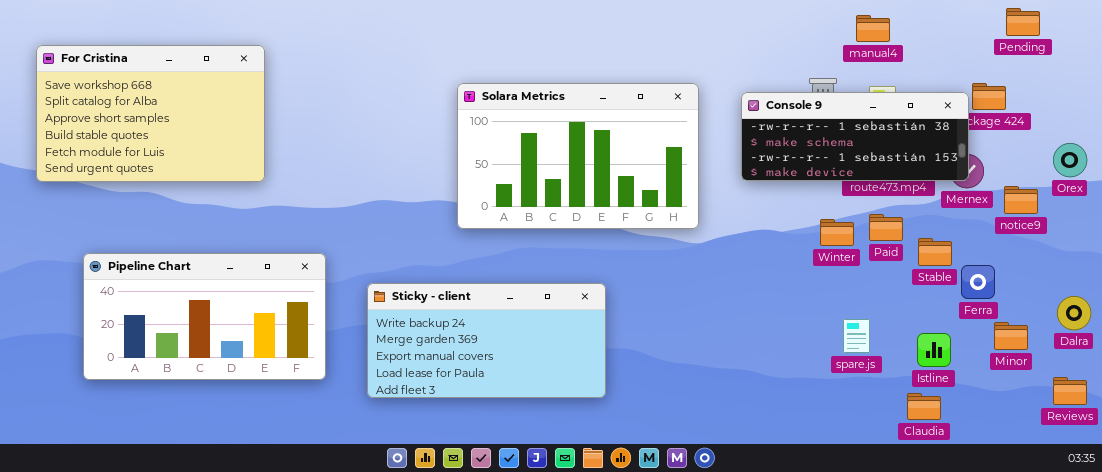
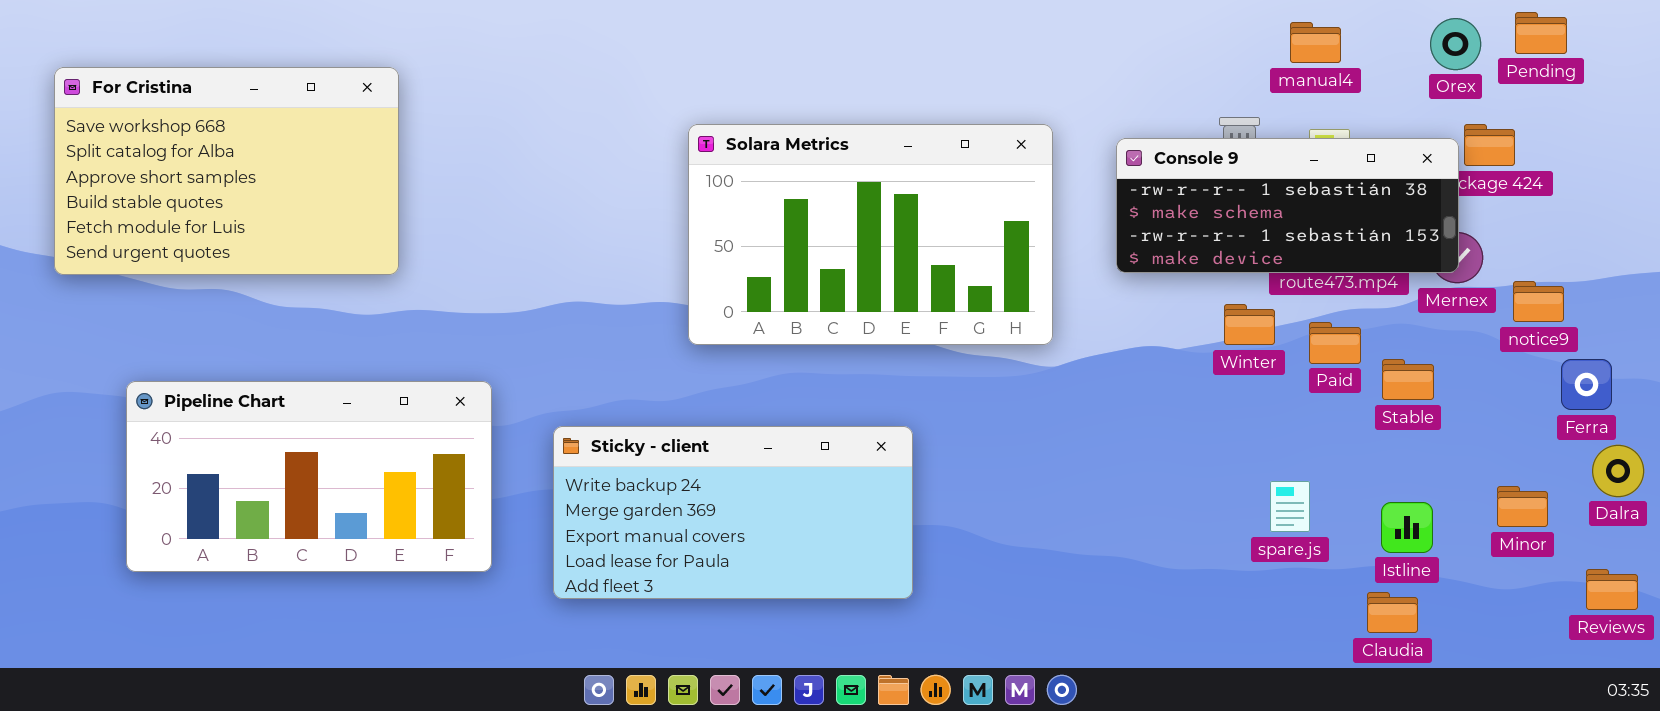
Orex: [1053,143,1087,177] -> [1430,18,1481,70], moved
Winter: [820,219,854,246] -> [1224,304,1275,345], moved
Ferra: [961,265,995,299] -> [1561,359,1612,410], moved

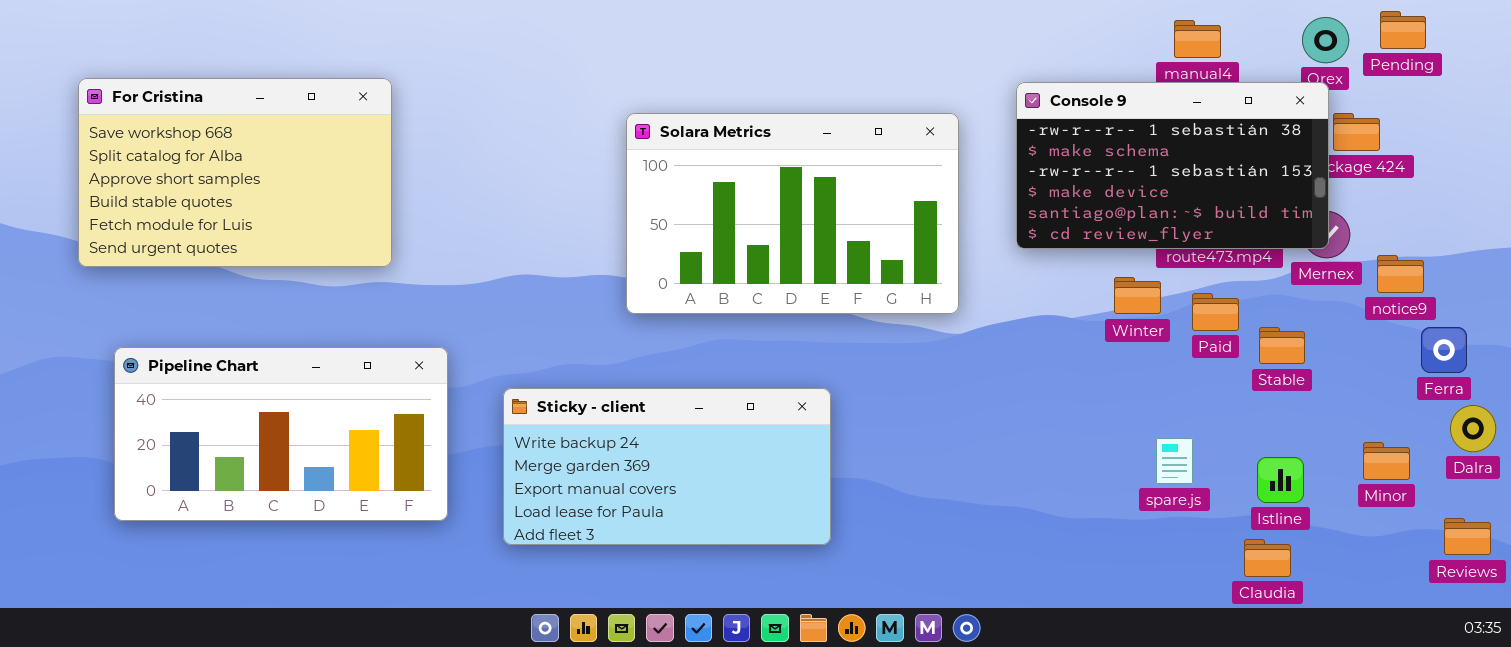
For Cristina: [54,67,399,275] -> [78,78,392,267], moved
Console 9: [1116,138,1459,273] -> [1016,82,1329,249], resized

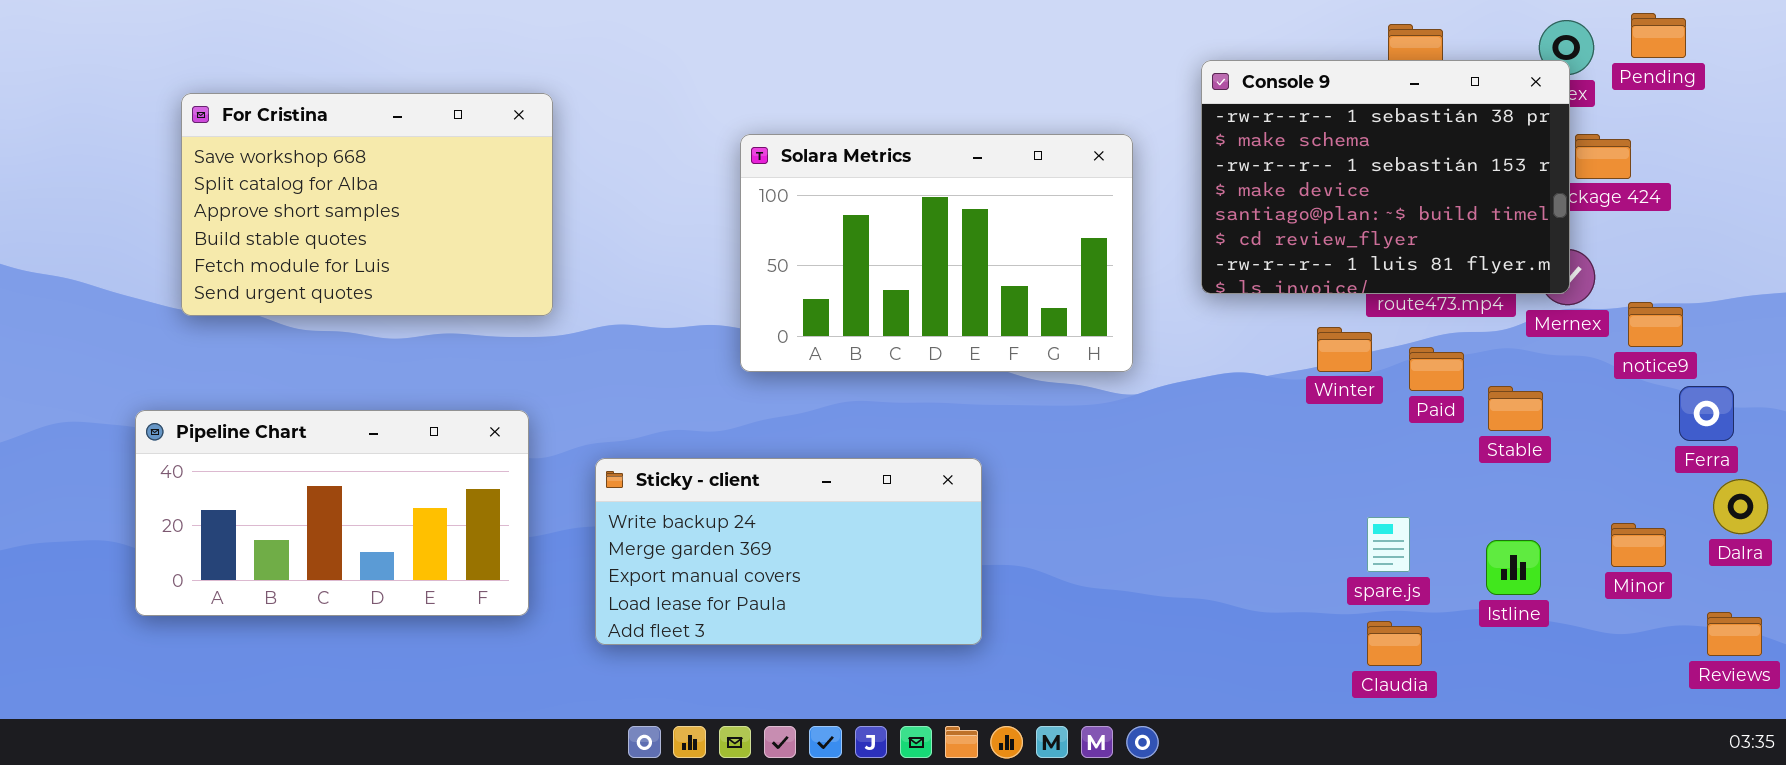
For Cristina: [78,78,392,267] -> [181,93,553,316], moved
Console 9: [1016,82,1329,249] -> [1201,60,1570,294], resized
Claudia: [1244,539,1291,577] -> [1367,621,1422,666], moved

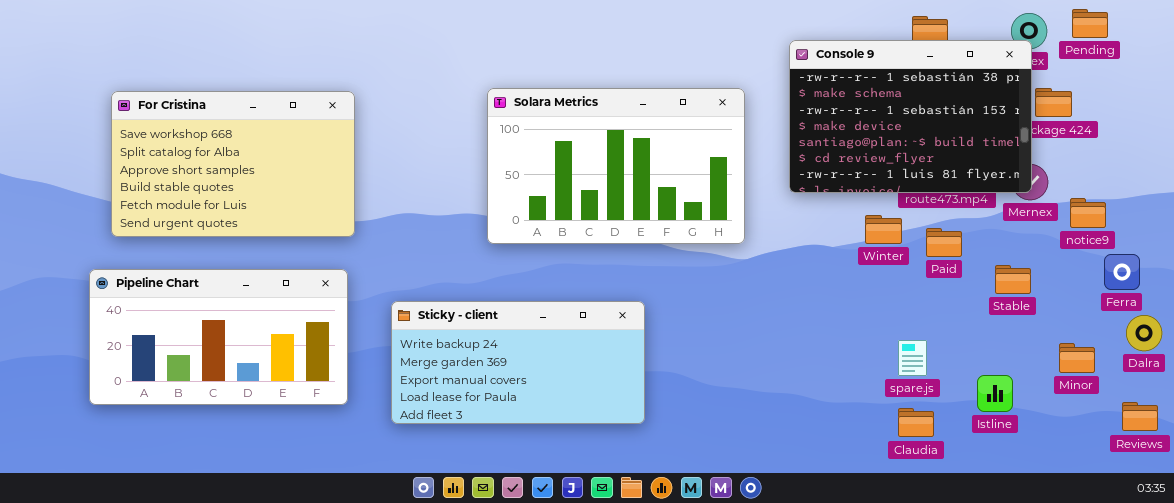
For Cristina: [181,93,553,316] -> [111,91,355,237], moved
Stable: [1488,386,1543,431] -> [995,265,1031,294], moved
Istline: [1486,540,1541,595] -> [977,375,1013,412], moved

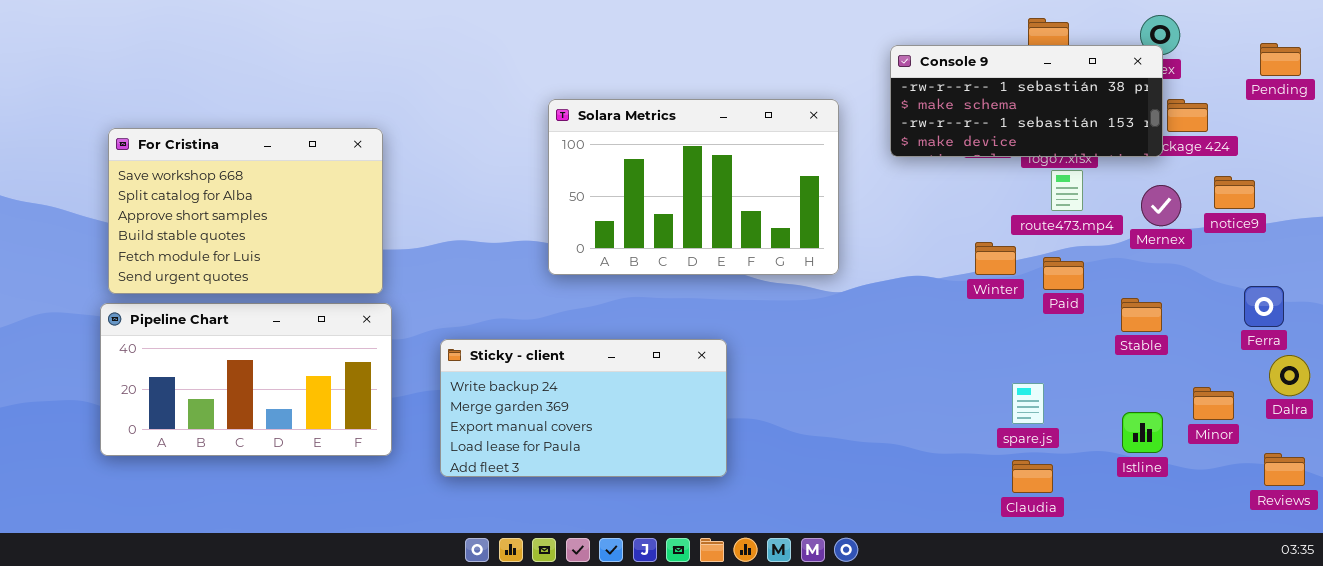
Pending: [1072,9,1108,38] -> [1260,43,1301,76], moved
Console 9: [789,40,1032,193] -> [890,45,1163,157], resized
For Cristina: [111,91,355,237] -> [108,128,383,294], moved
notice9: [1070,198,1106,228] -> [1214,176,1255,209], moved
Istline: [977,375,1013,412] -> [1122,412,1163,453], moved

